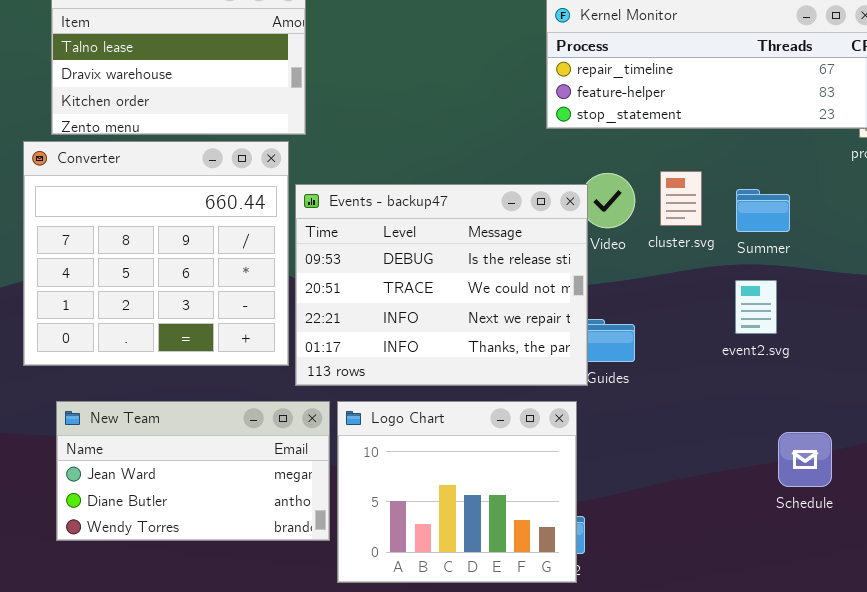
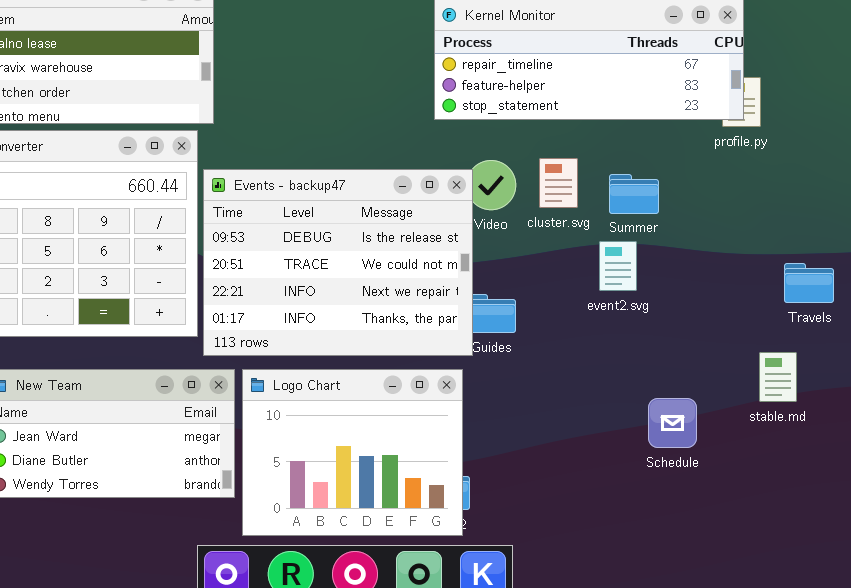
event2.svg: [735,280,777,334] -> [599,241,637,291], moved

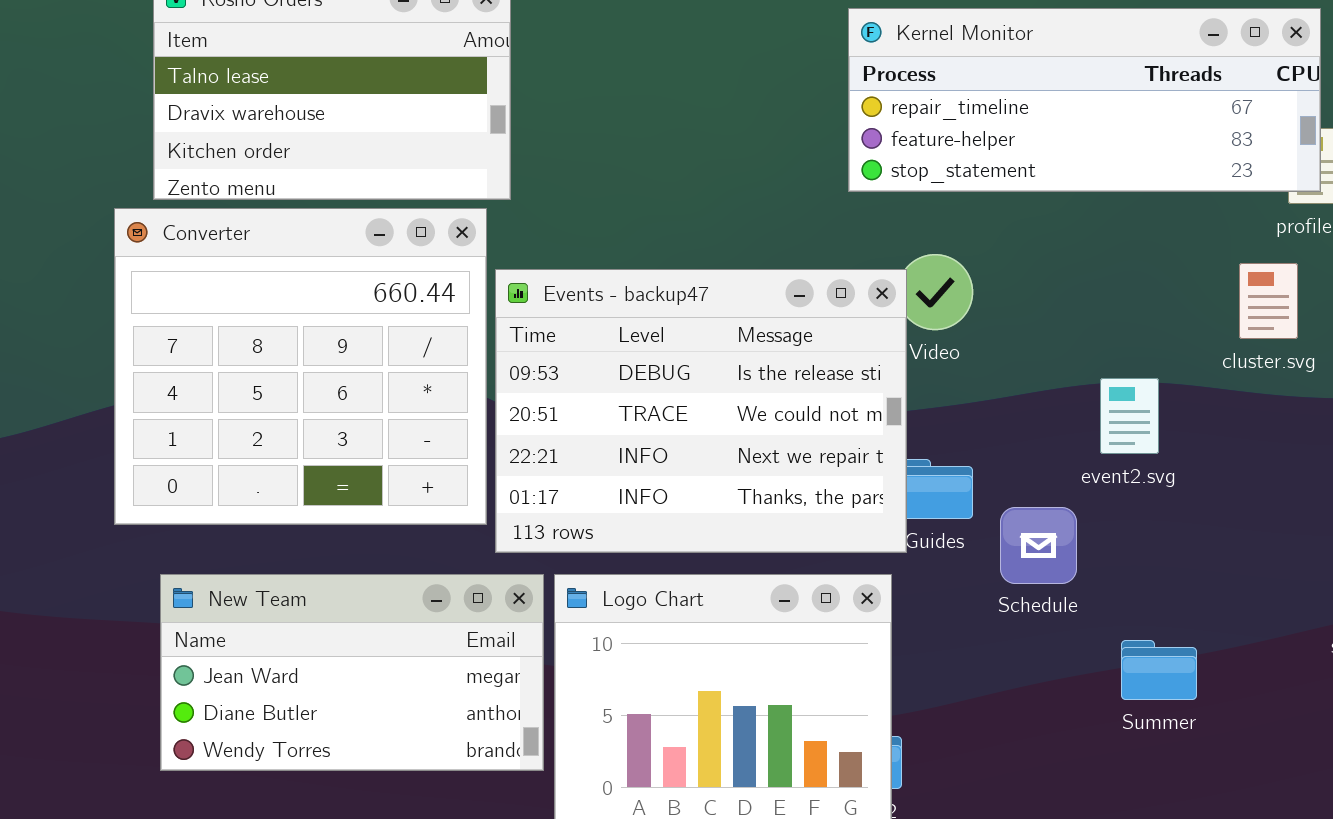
cluster.svg: [539,158,578,208] -> [1239,263,1298,339], moved
Summer: [609,174,659,214] -> [1121,640,1197,700], moved
Schedule: [648,398,697,448] -> [1000,507,1077,584], moved

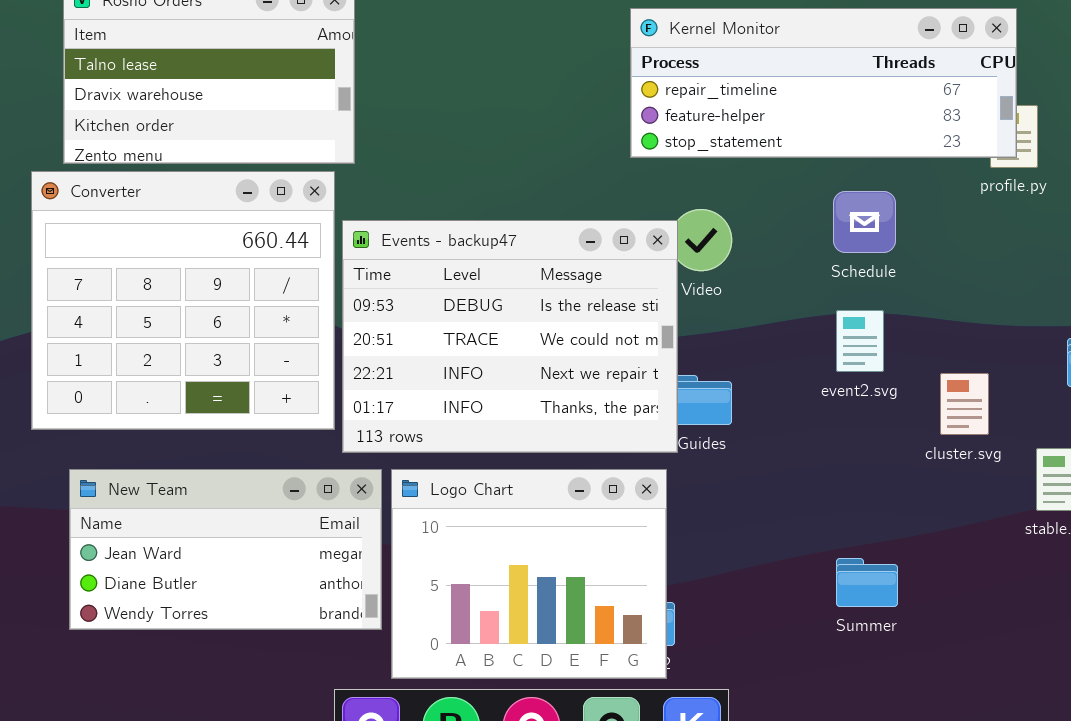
cluster.svg: [1239,263,1298,339] -> [940,373,989,435], moved
Schedule: [1000,507,1077,584] -> [833,191,896,253], moved
Summer: [1121,640,1197,700] -> [836,558,898,607], moved

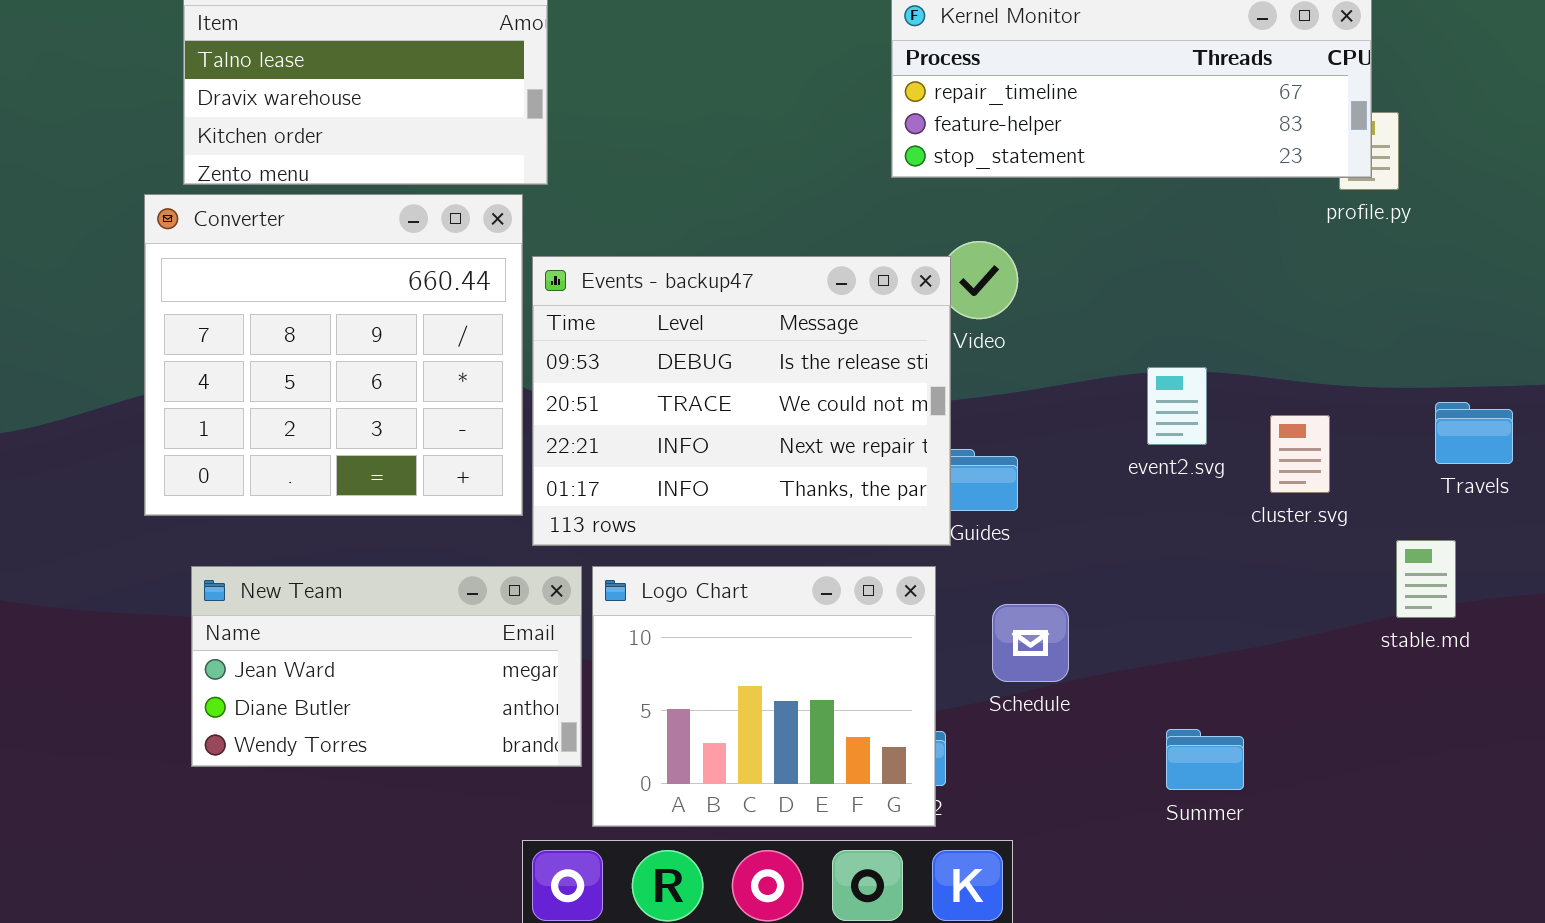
Schedule: [833,191,896,253] -> [992,604,1069,682], moved
cluster.svg: [940,373,989,435] -> [1270,415,1330,493], moved
Summer: [836,558,898,607] -> [1166,729,1244,790], moved

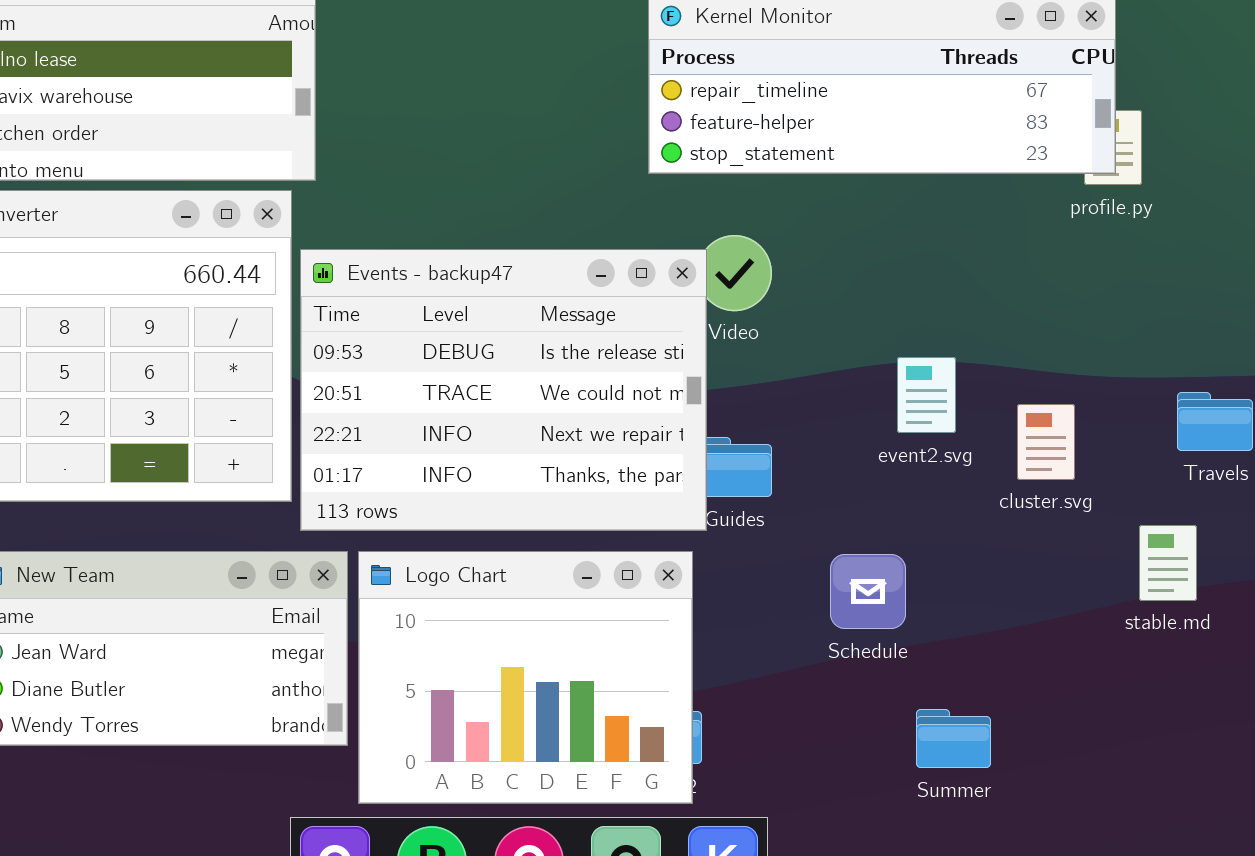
Schedule: [992,604,1069,682] -> [830,554,906,629], moved

